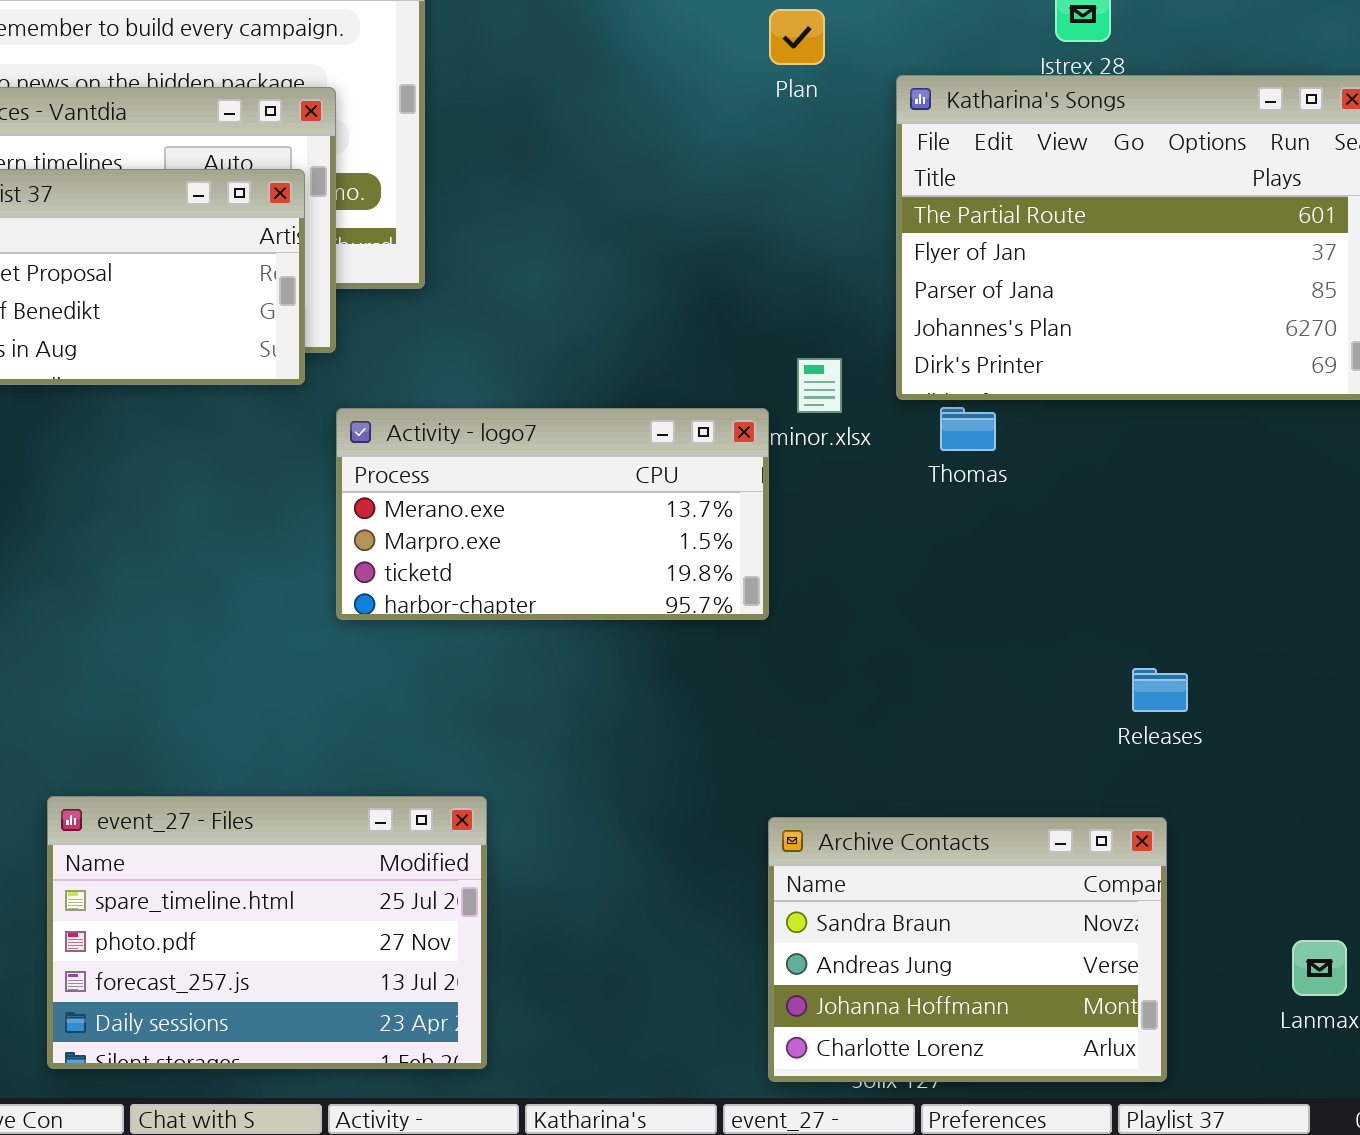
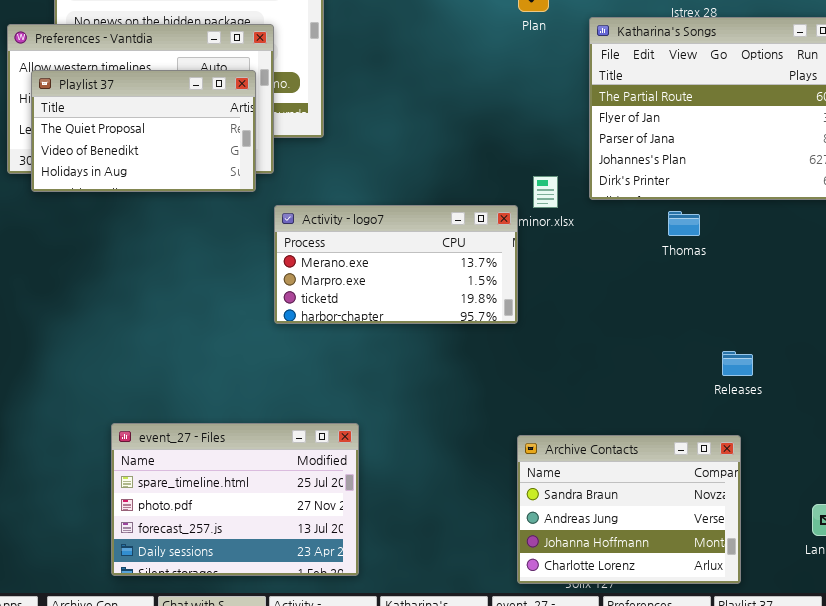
Thomas: [940,407,996,451] -> [668,211,700,236], moved

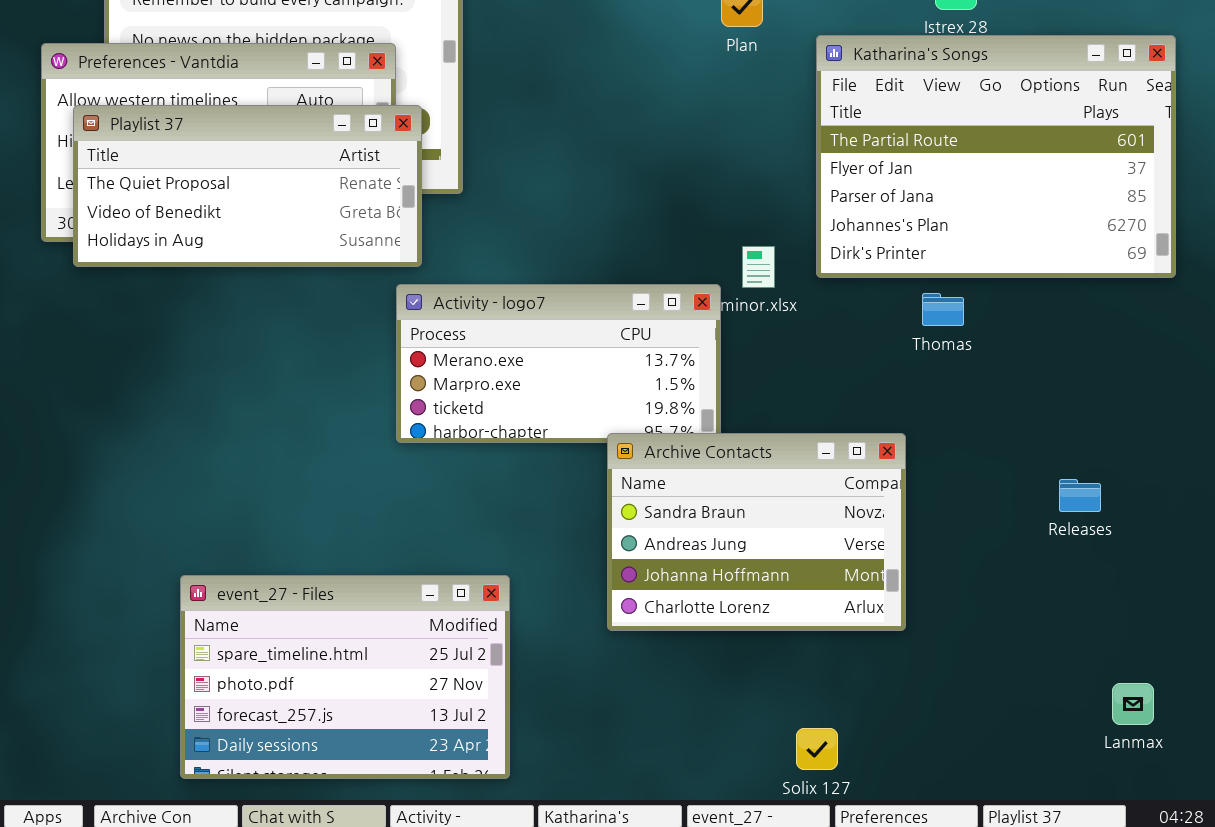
Playlist 37: [31,70,256,192] -> [73,105,422,267], resized
Releases: [722,351,753,376] -> [1059,479,1101,512], moved
Archive Contacts: [517,435,741,584] -> [607,433,906,631], moved

